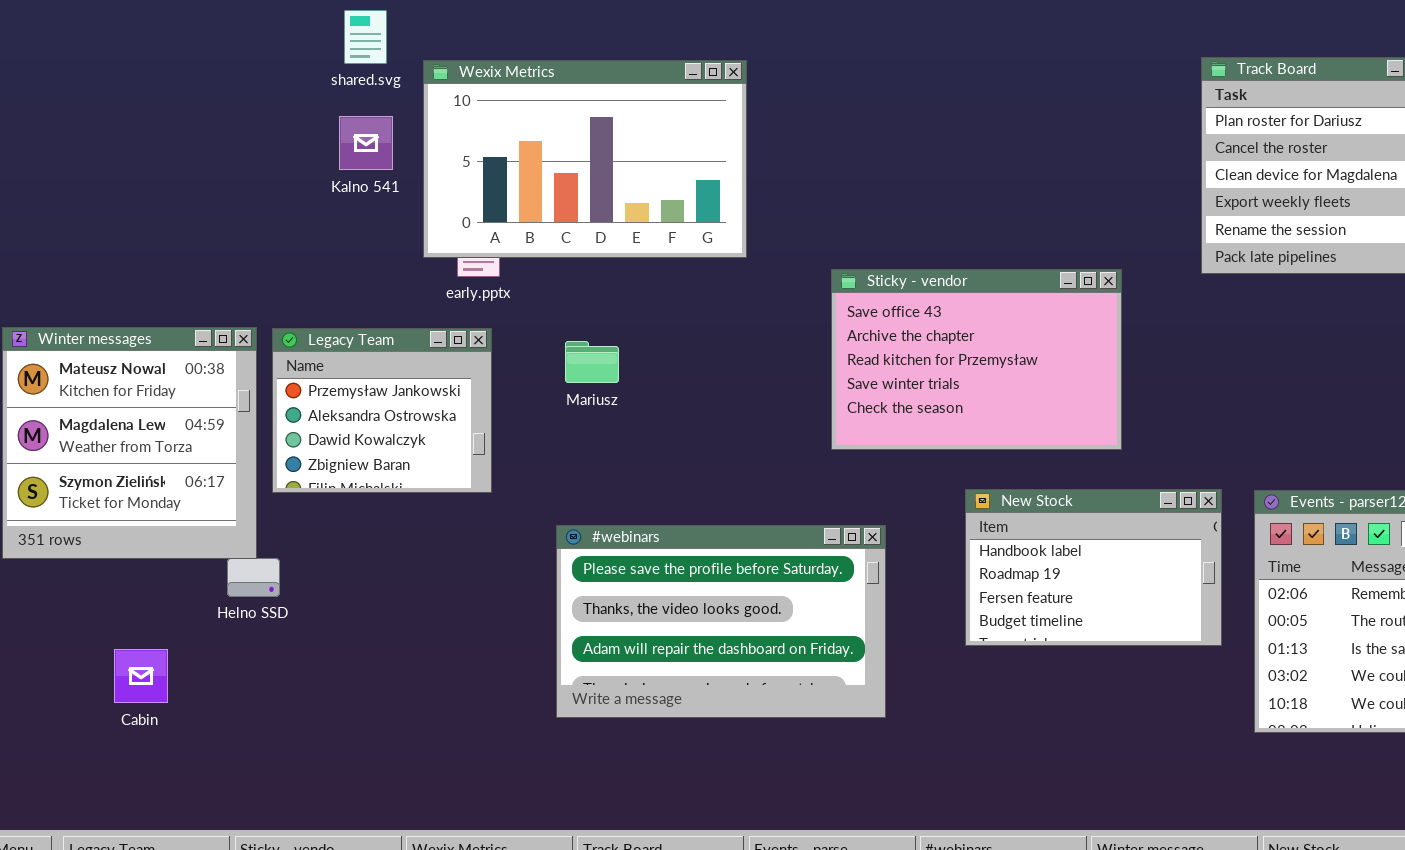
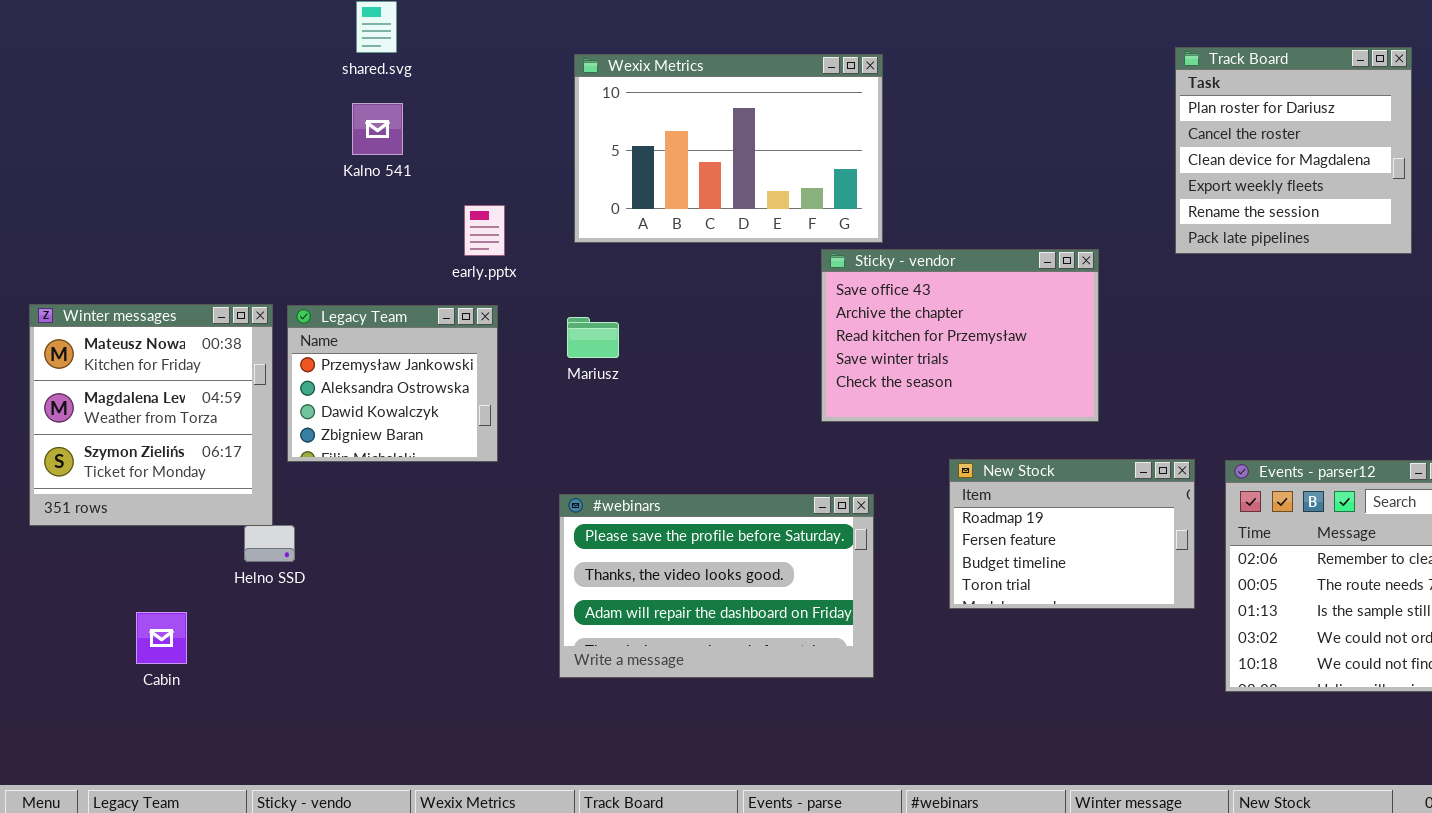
Wexix Metrics: [423,60,747,258] -> [574,54,883,243], moved
New Stock: [965,489,1222,646] -> [949,459,1195,609], scrolled down 1 row

